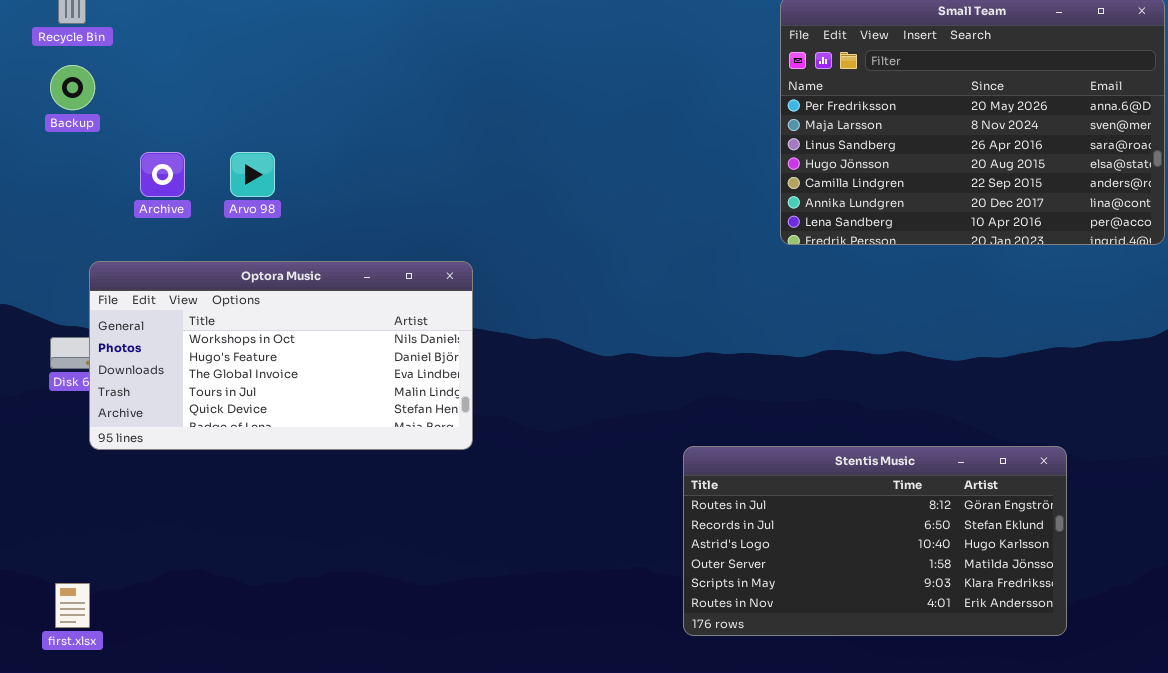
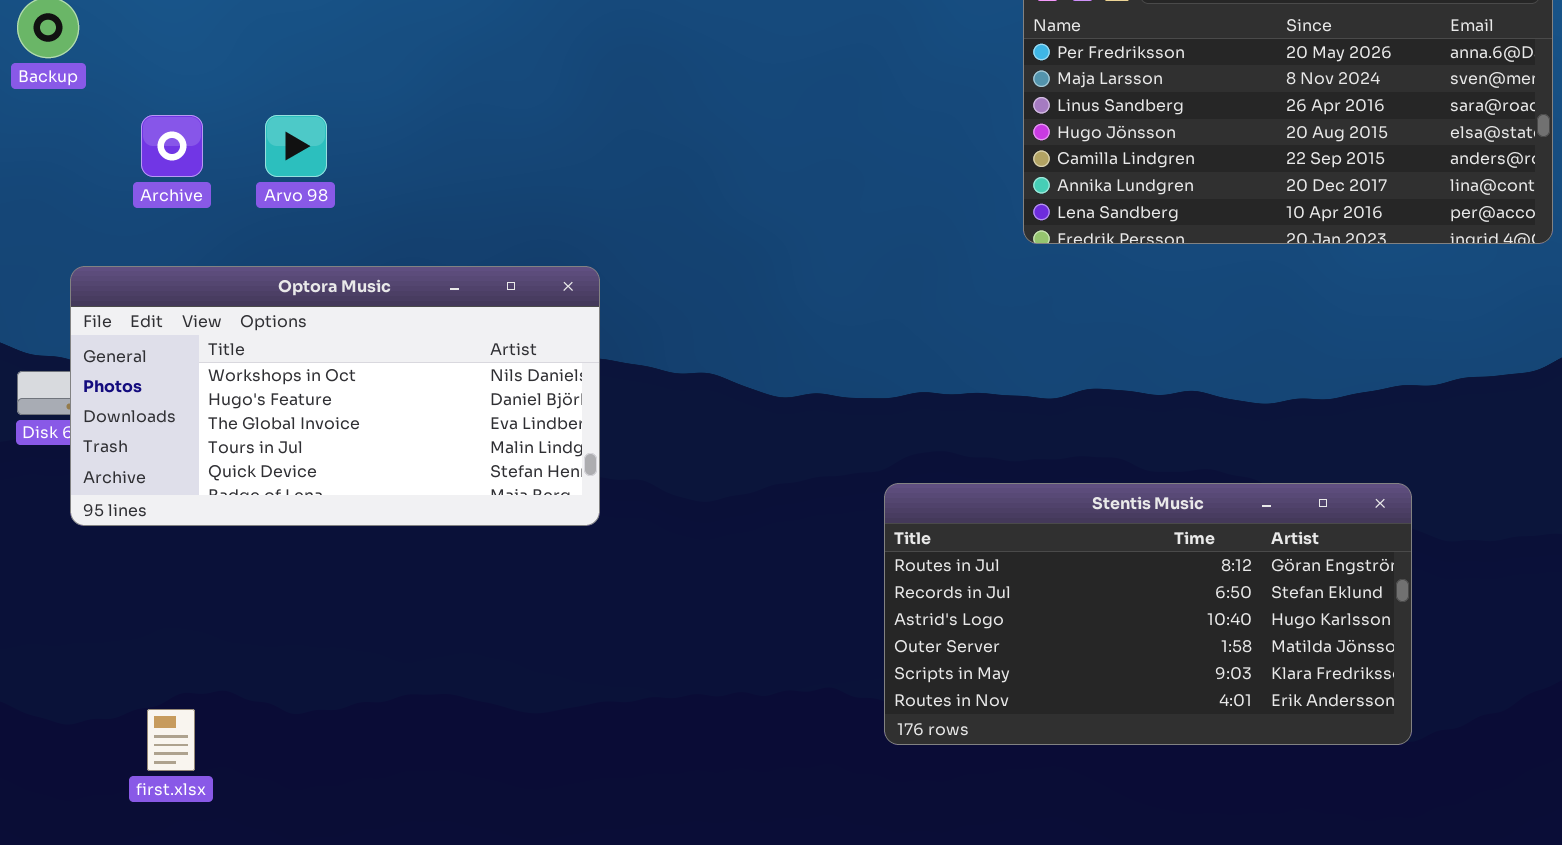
Stentis Music: [683,446,1067,636] -> [884,483,1412,745], moved
first.xlsx: [55,583,90,628] -> [147,709,195,771], moved

